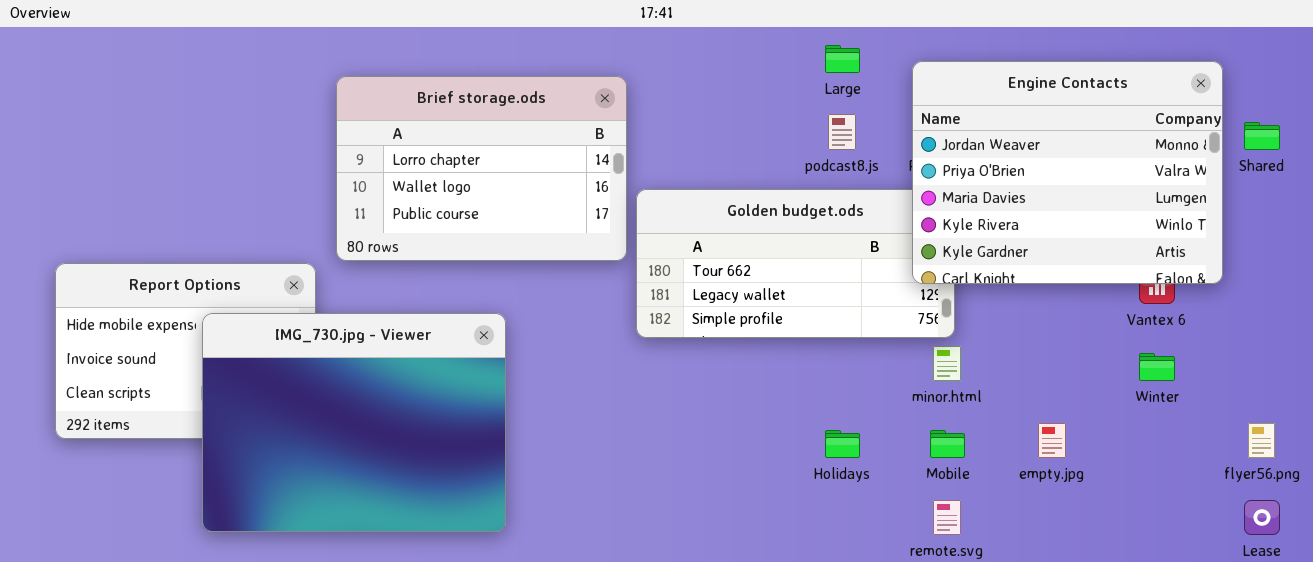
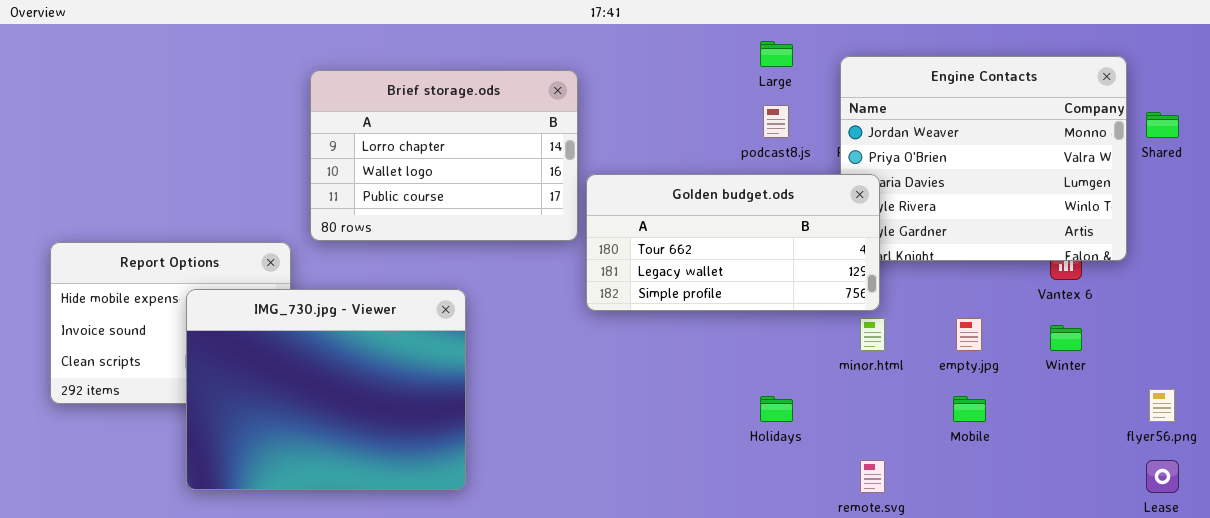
Golden budget.ods: [636,189,955,338] -> [586,174,880,311], raised
empty.jpg: [1038,423,1066,458] -> [956,318,982,351], moved
Mobile: [930,430,965,458] -> [953,396,986,422], moved

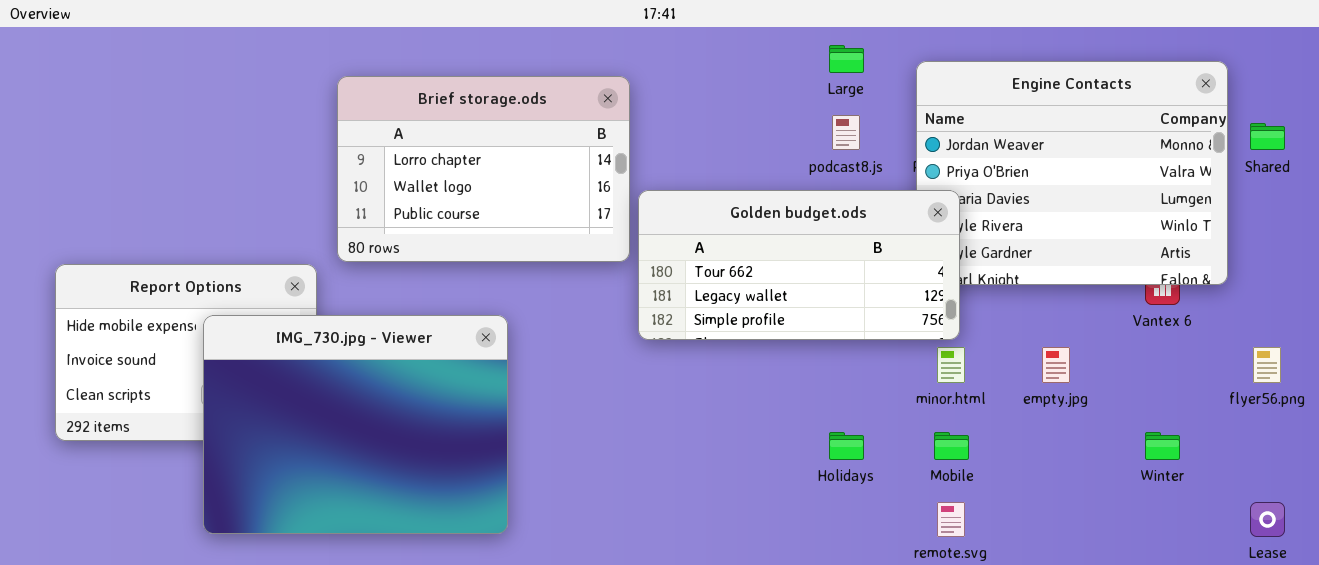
Winter: [1050,325,1082,351] -> [1145,432,1180,460], moved
flyer56.png: [1149,389,1175,422] -> [1253,347,1281,383], moved
Mobile: [953,396,986,422] -> [934,432,969,460], moved

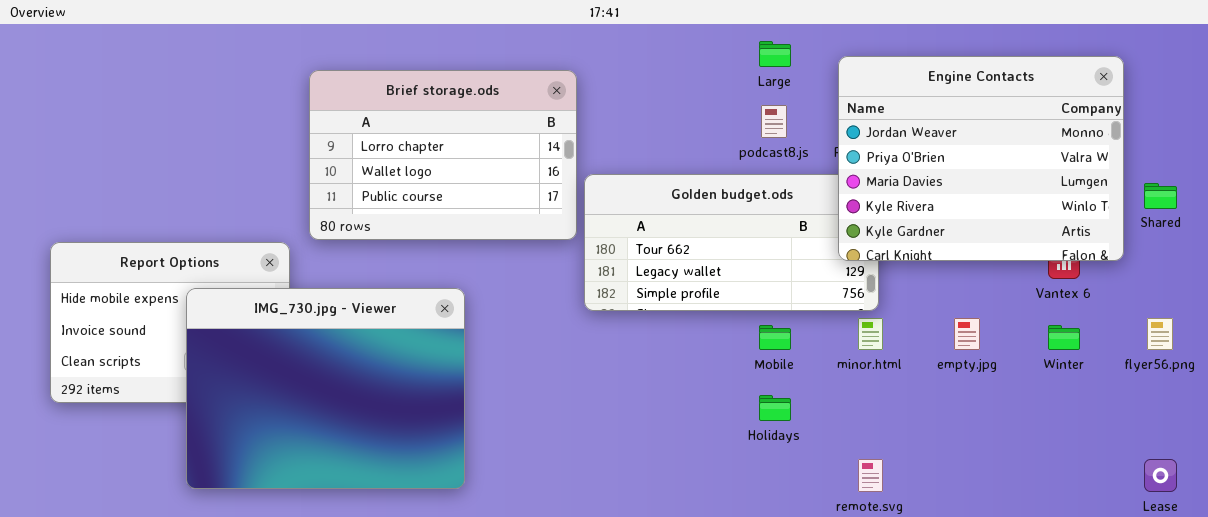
Engine Contacts: [916,61,1228,285] -> [838,56,1124,261], raised
Shared: [1250,123,1285,150] -> [1144,183,1177,209], moved
Mobile: [934,432,969,460] -> [759,325,791,350], moved
Winter: [1145,432,1180,460] -> [1048,325,1080,350], moved

